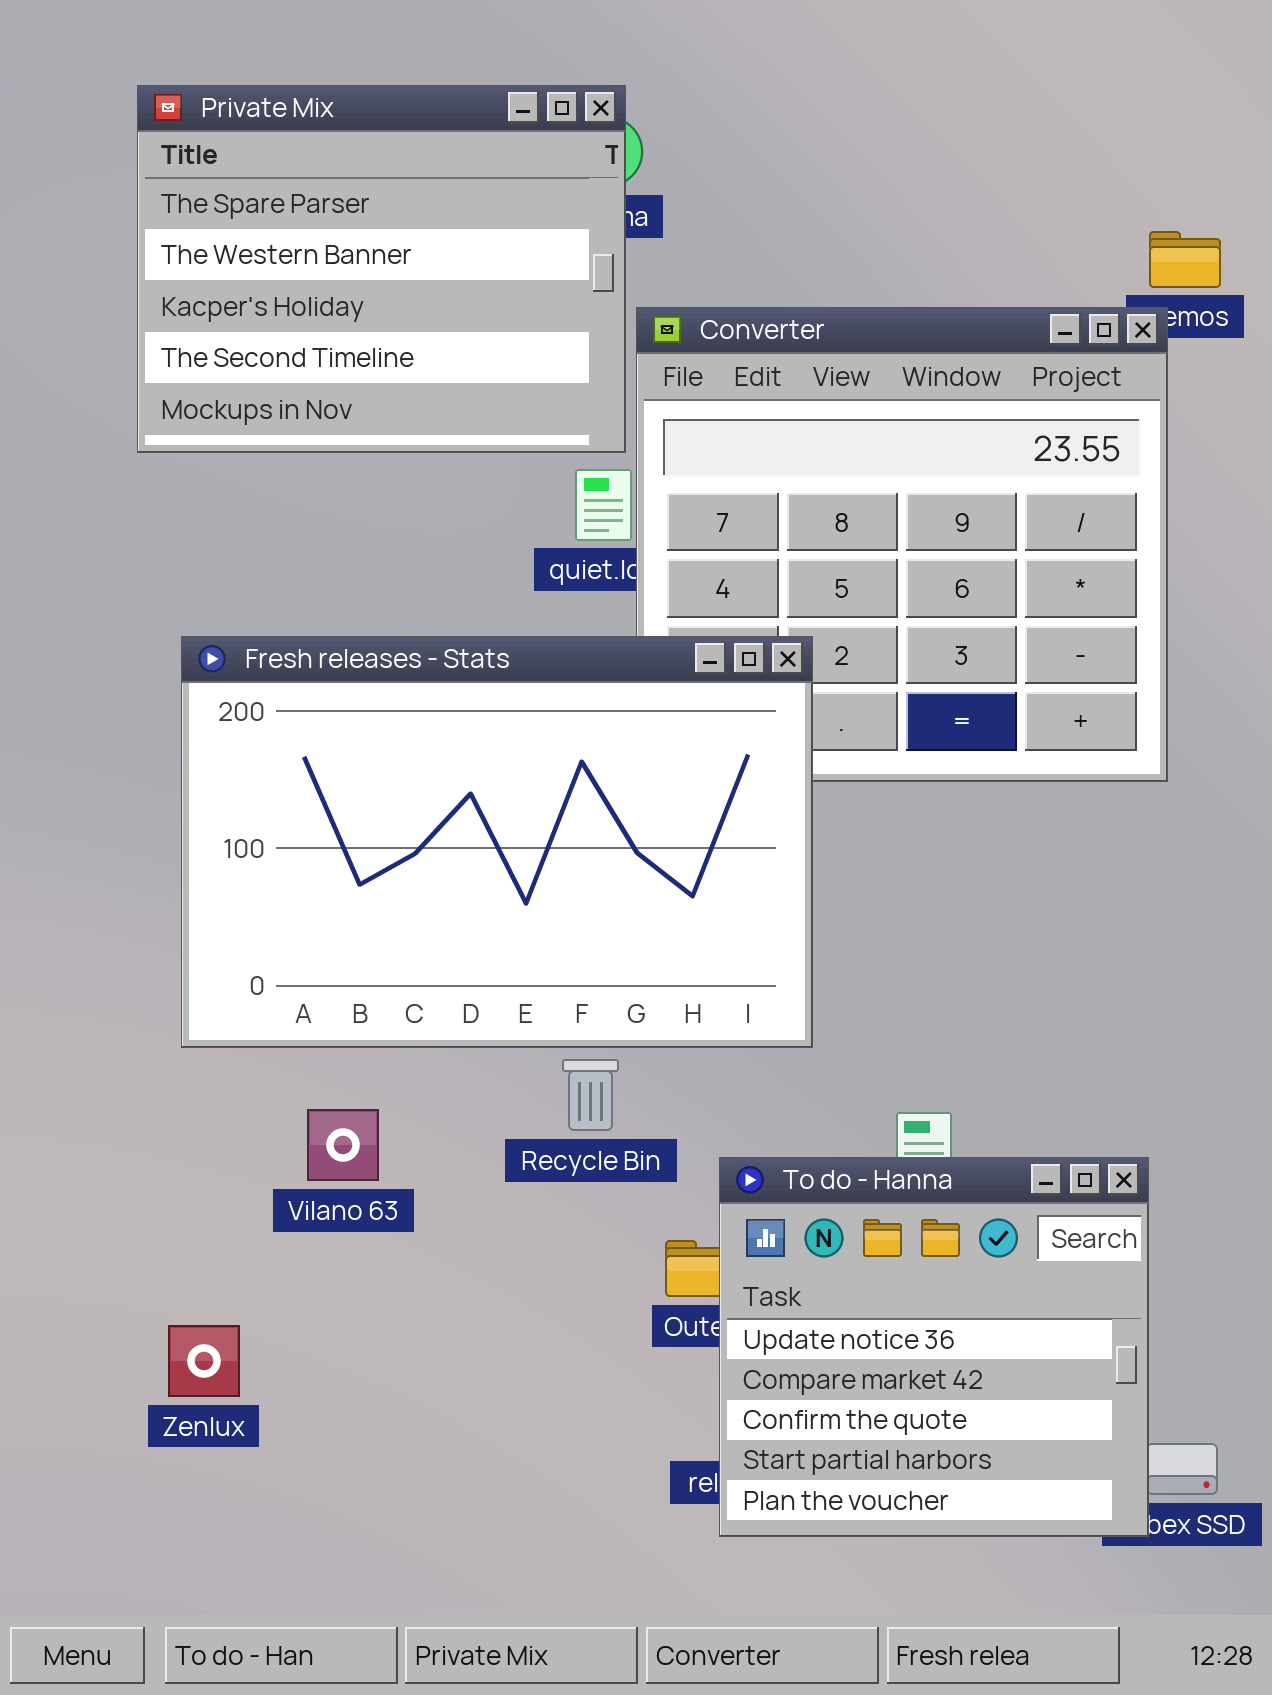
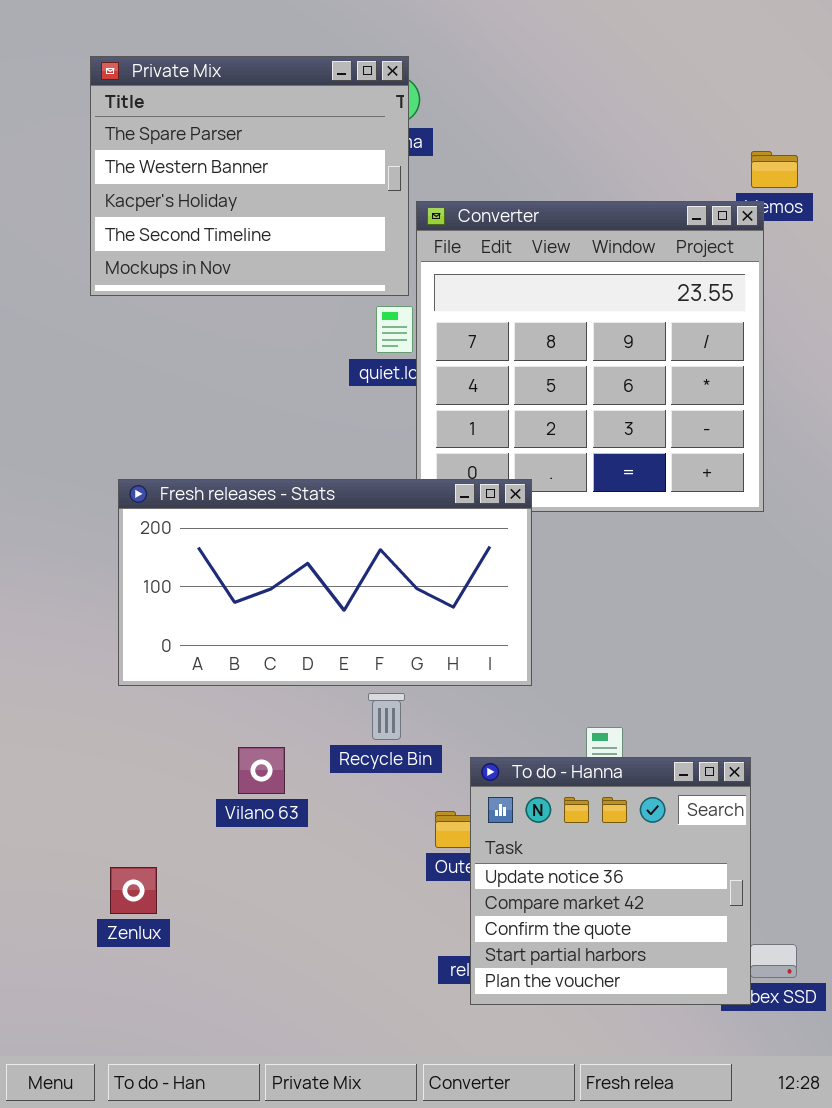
Fresh releases - Stats: [181,636,813,1048] -> [118,479,532,686], resized
Vilano 63: [307,1109,379,1181] -> [238,747,285,794], moved

